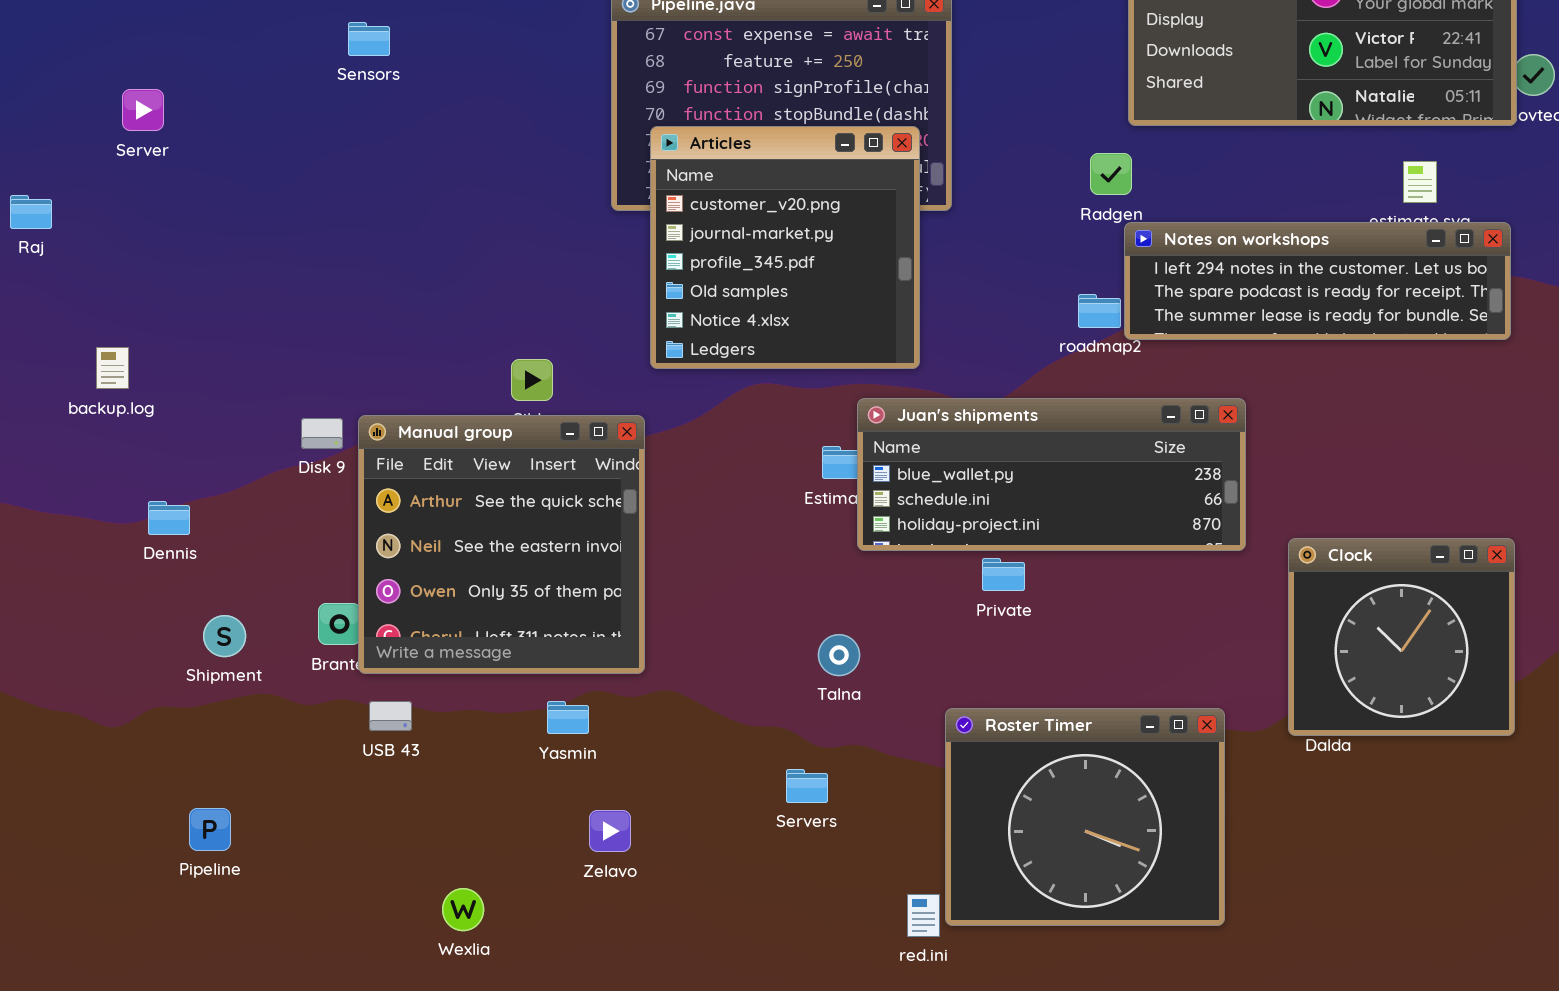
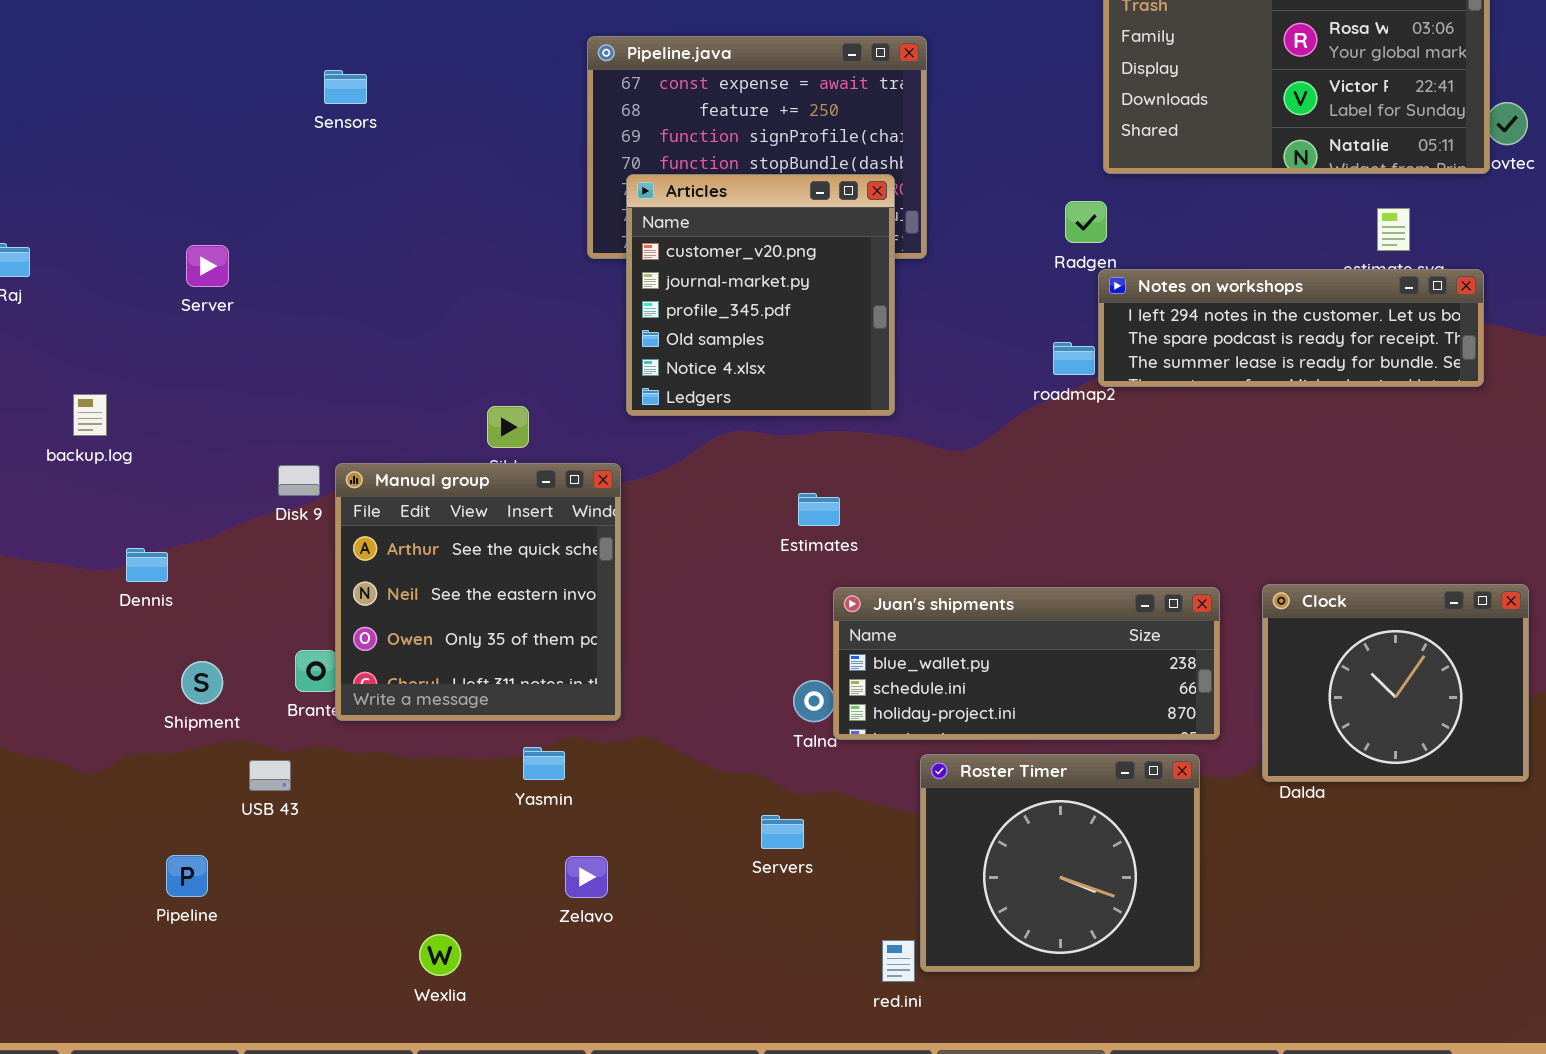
Server: [122,89,164,131] -> [186,245,229,287], moved
Juan's shipments: [857,398,1246,551] -> [833,587,1220,740], moved
Clock: [1288,538,1515,736] -> [1262,584,1529,782], resized
USB 43: [369,701,412,731] -> [249,760,291,791], moved

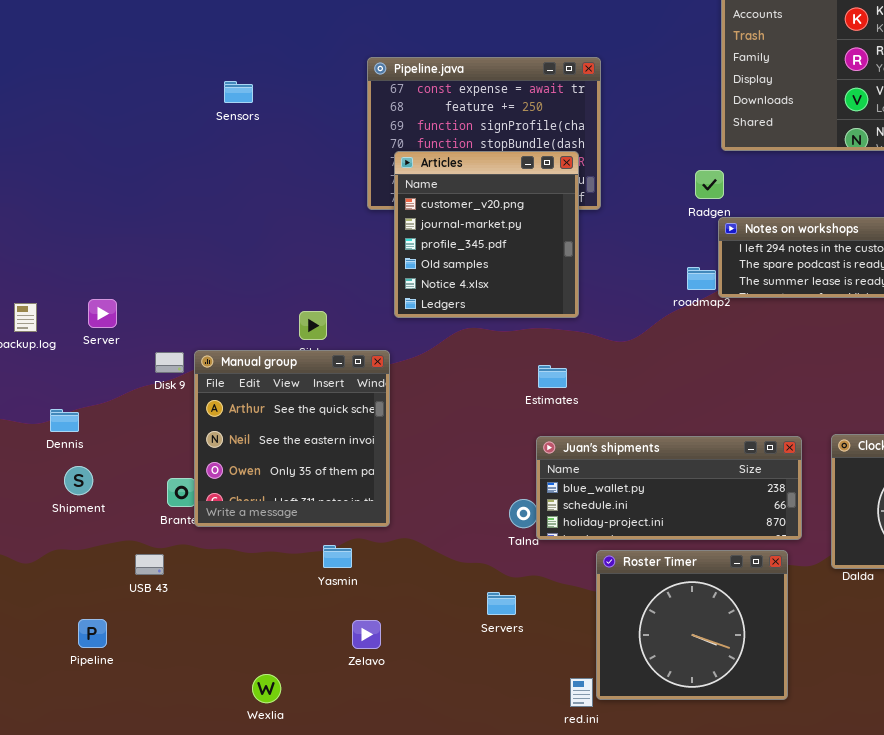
Sensors: [324,70,367,104] -> [224,81,253,103], moved
Server: [186,245,229,287] -> [88,299,117,328], moved
Estimates: [798,493,840,526] -> [538,365,567,388], moved
Shipment: [181,661,223,704] -> [64,466,93,495], moved

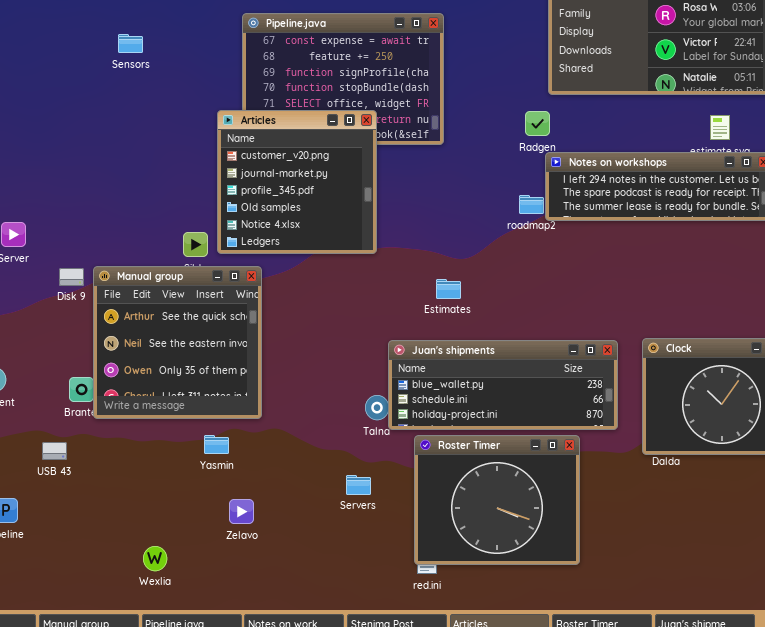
Articles: [394,151,579,318] -> [217,110,377,254], moved
Estimates: [538,365,567,388] -> [436,279,461,299], moved
Roster Timer: [596,550,788,700] -> [414,435,580,565], moved

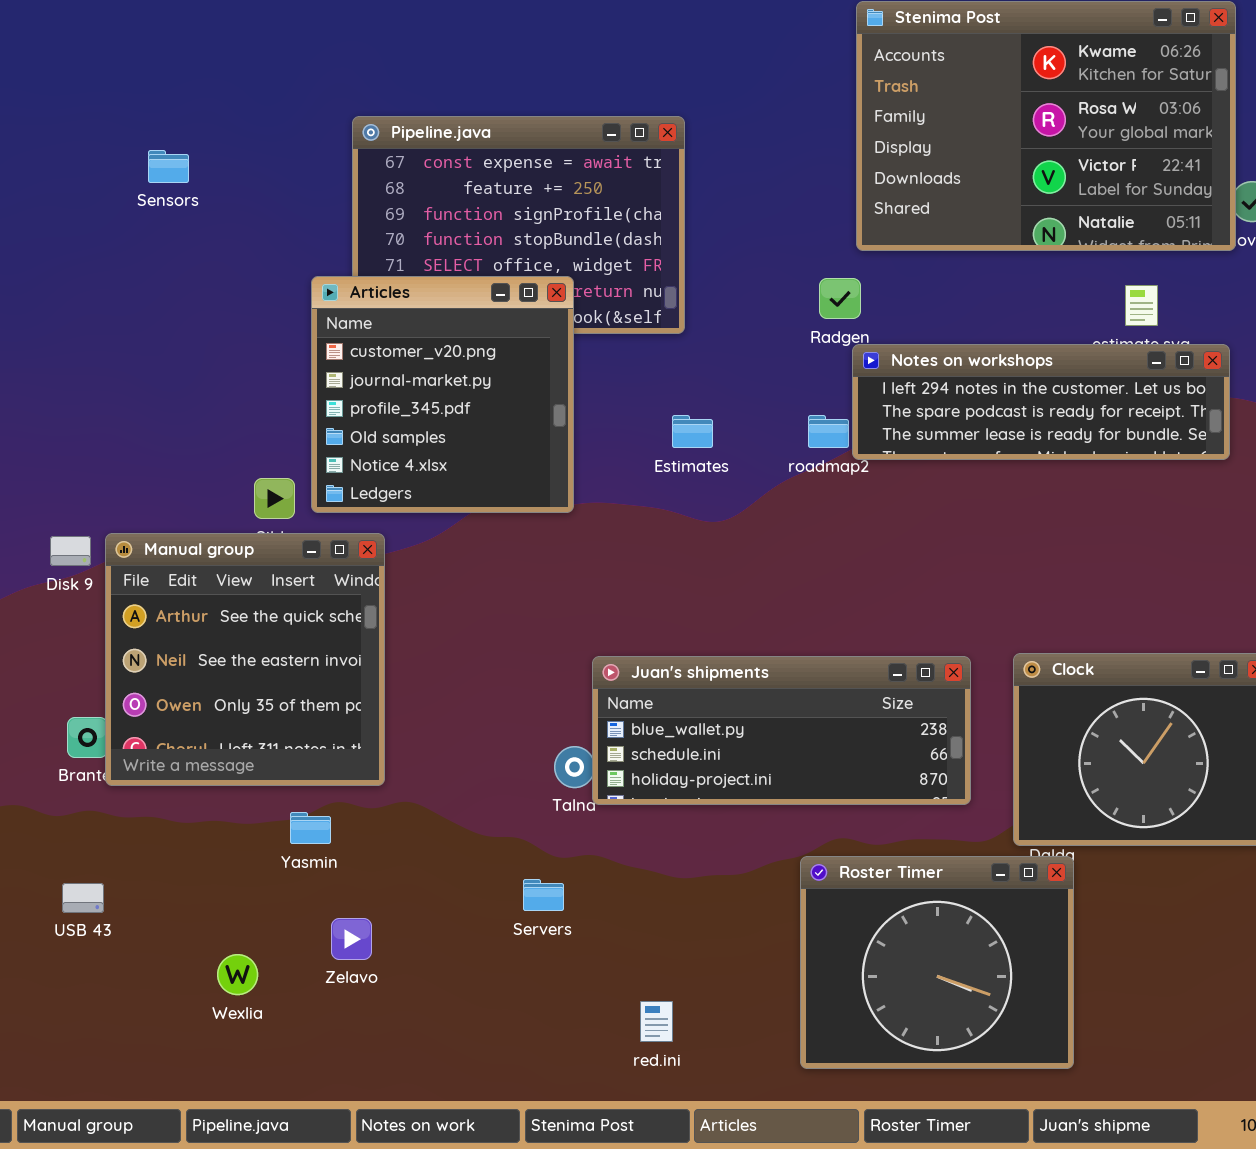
Estimates: [436,279,461,299] -> [672,415,713,448], moved
Roster Timer: [414,435,580,565] -> [800,856,1074,1069], moved
USB 43: [42,442,67,460] -> [62,883,104,913], moved
Wexlia: [143,546,167,571] -> [217,954,258,995], moved

